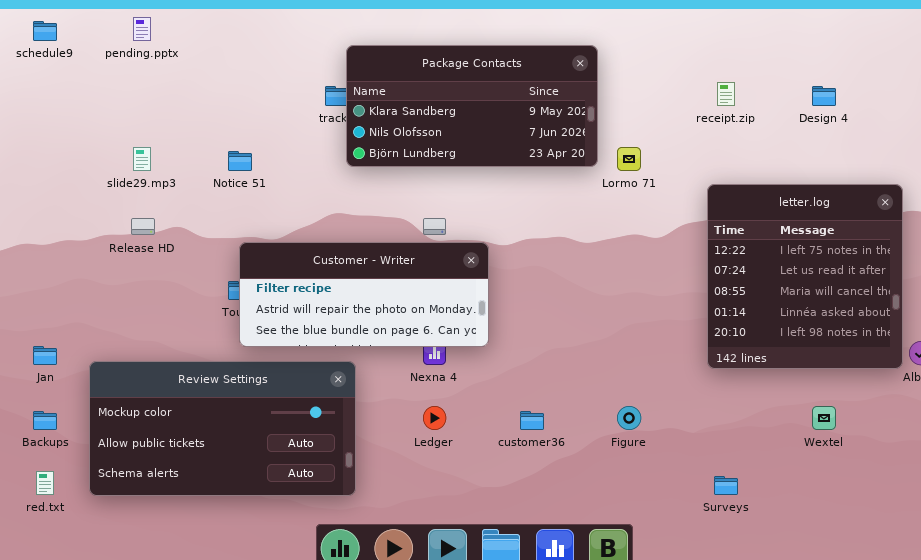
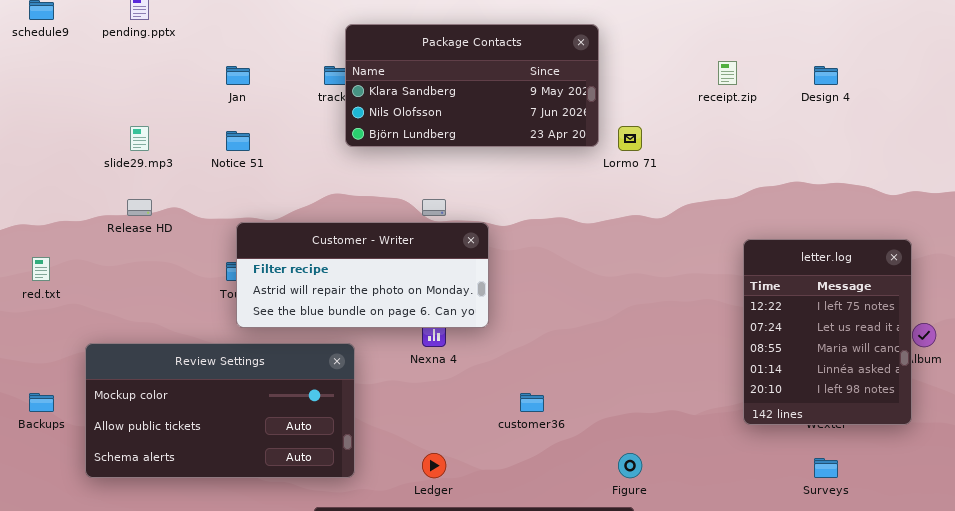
letter.log: [707,184,903,369] -> [743,239,912,425], moved, resized
Jan: [33,346,57,365] -> [226,66,250,85], moved
Ledger: [423,406,446,430] -> [422,453,446,478], moved
Figure: [617,406,641,430] -> [618,453,642,478], moved
red.txt: [36,471,54,495] -> [32,257,50,281], moved
Surveys: [714,476,738,495] -> [814,458,838,478], moved

